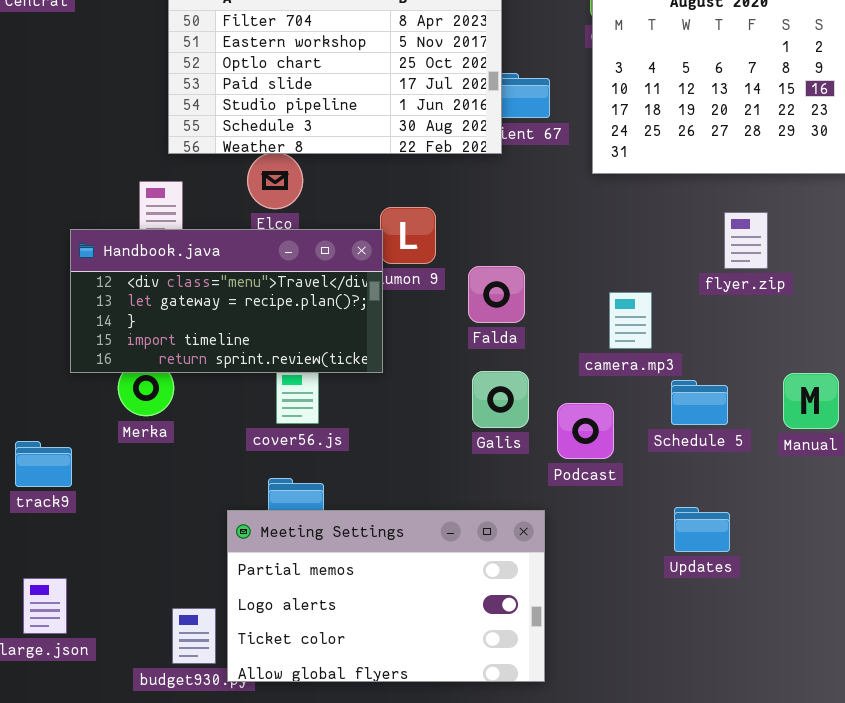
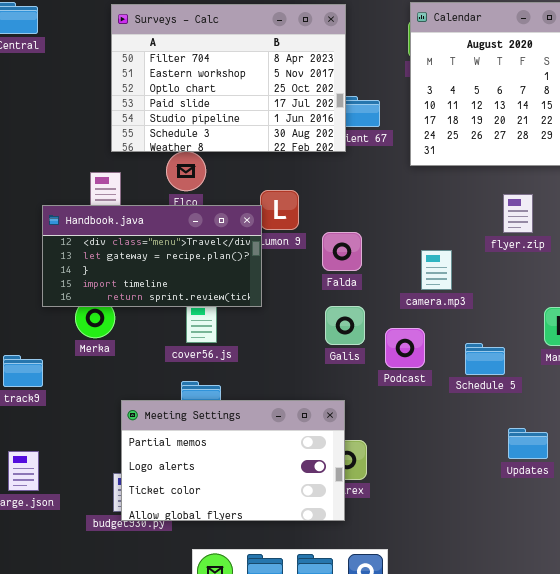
Schedule 5: [671,380,728,425] -> [465,343,505,375], moved
Updates: [674,507,730,552] -> [508,428,548,459], moved
Meeting Settings: [227,510,545,682] -> [121,400,345,521], moved

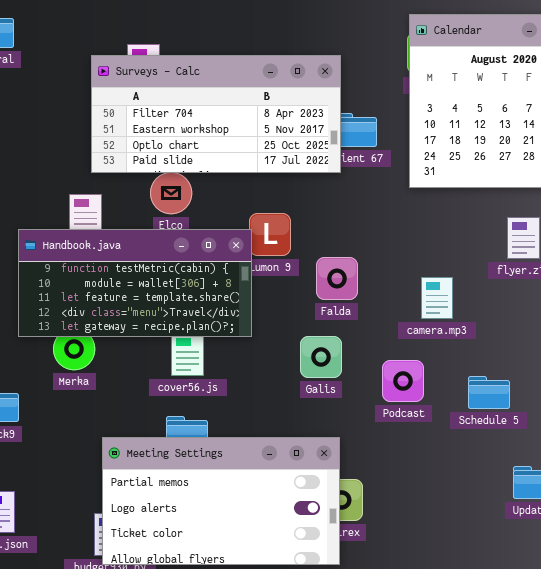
Surveys - Calc: [111,4,346,152] -> [91,55,341,173], resized
Handbook.java: [42,205,262,307] -> [18,229,252,337], scrolled up 3 rows
Galis: [325,306,365,345] -> [300,336,342,378], moved

